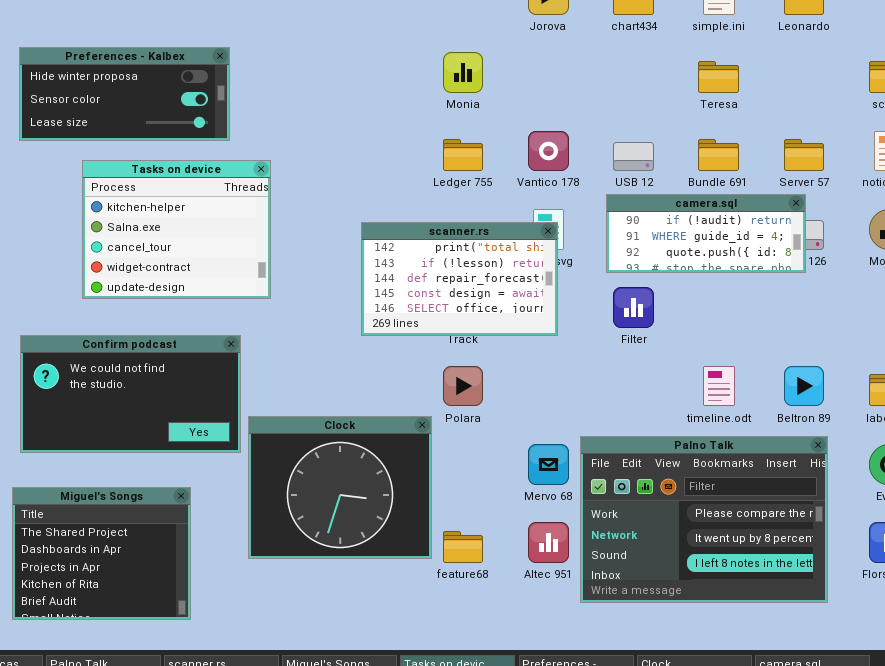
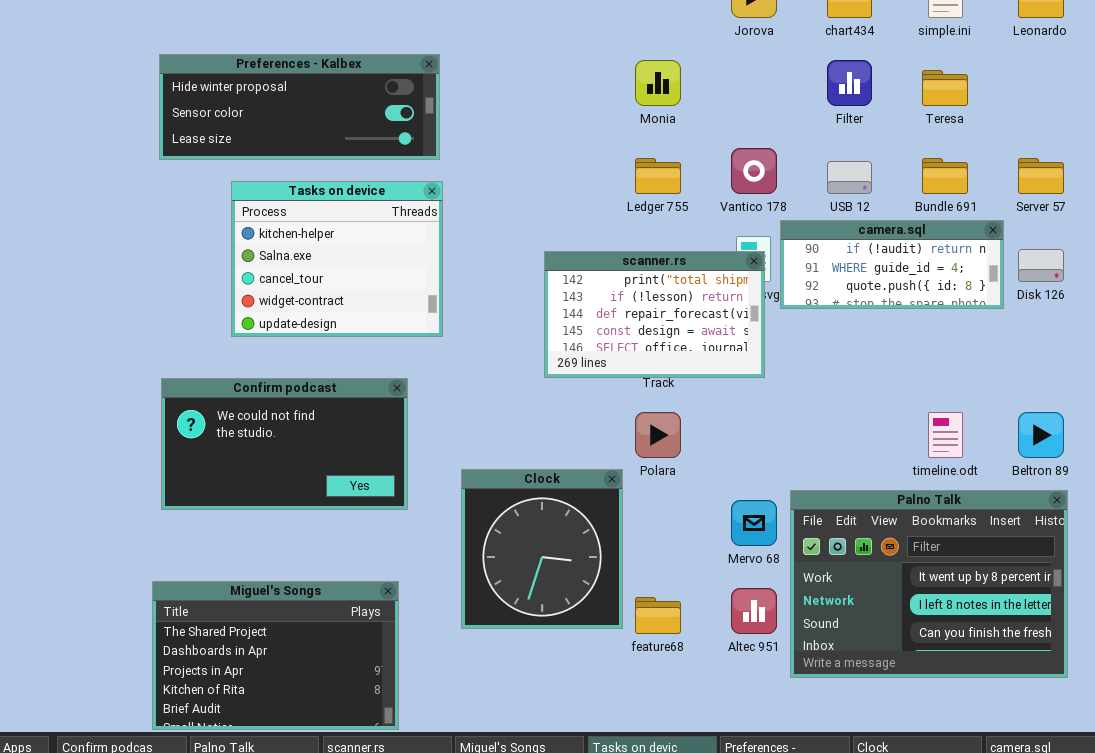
Preferences - Kalbex: [19,47,230,141] -> [159,54,440,160], resized
camera.sql: [606,194,806,273] -> [780,220,1004,309], moved
Filter: [613,287,654,328] -> [827,60,872,106], moved
Clock: [248,416,432,559] -> [461,469,623,629], resized
Palno Talk: [580,436,828,603] -> [790,490,1068,678], scrolled down 1 row
Miguel's Songs: [12,487,191,620] -> [152,581,399,730], moved, resized

